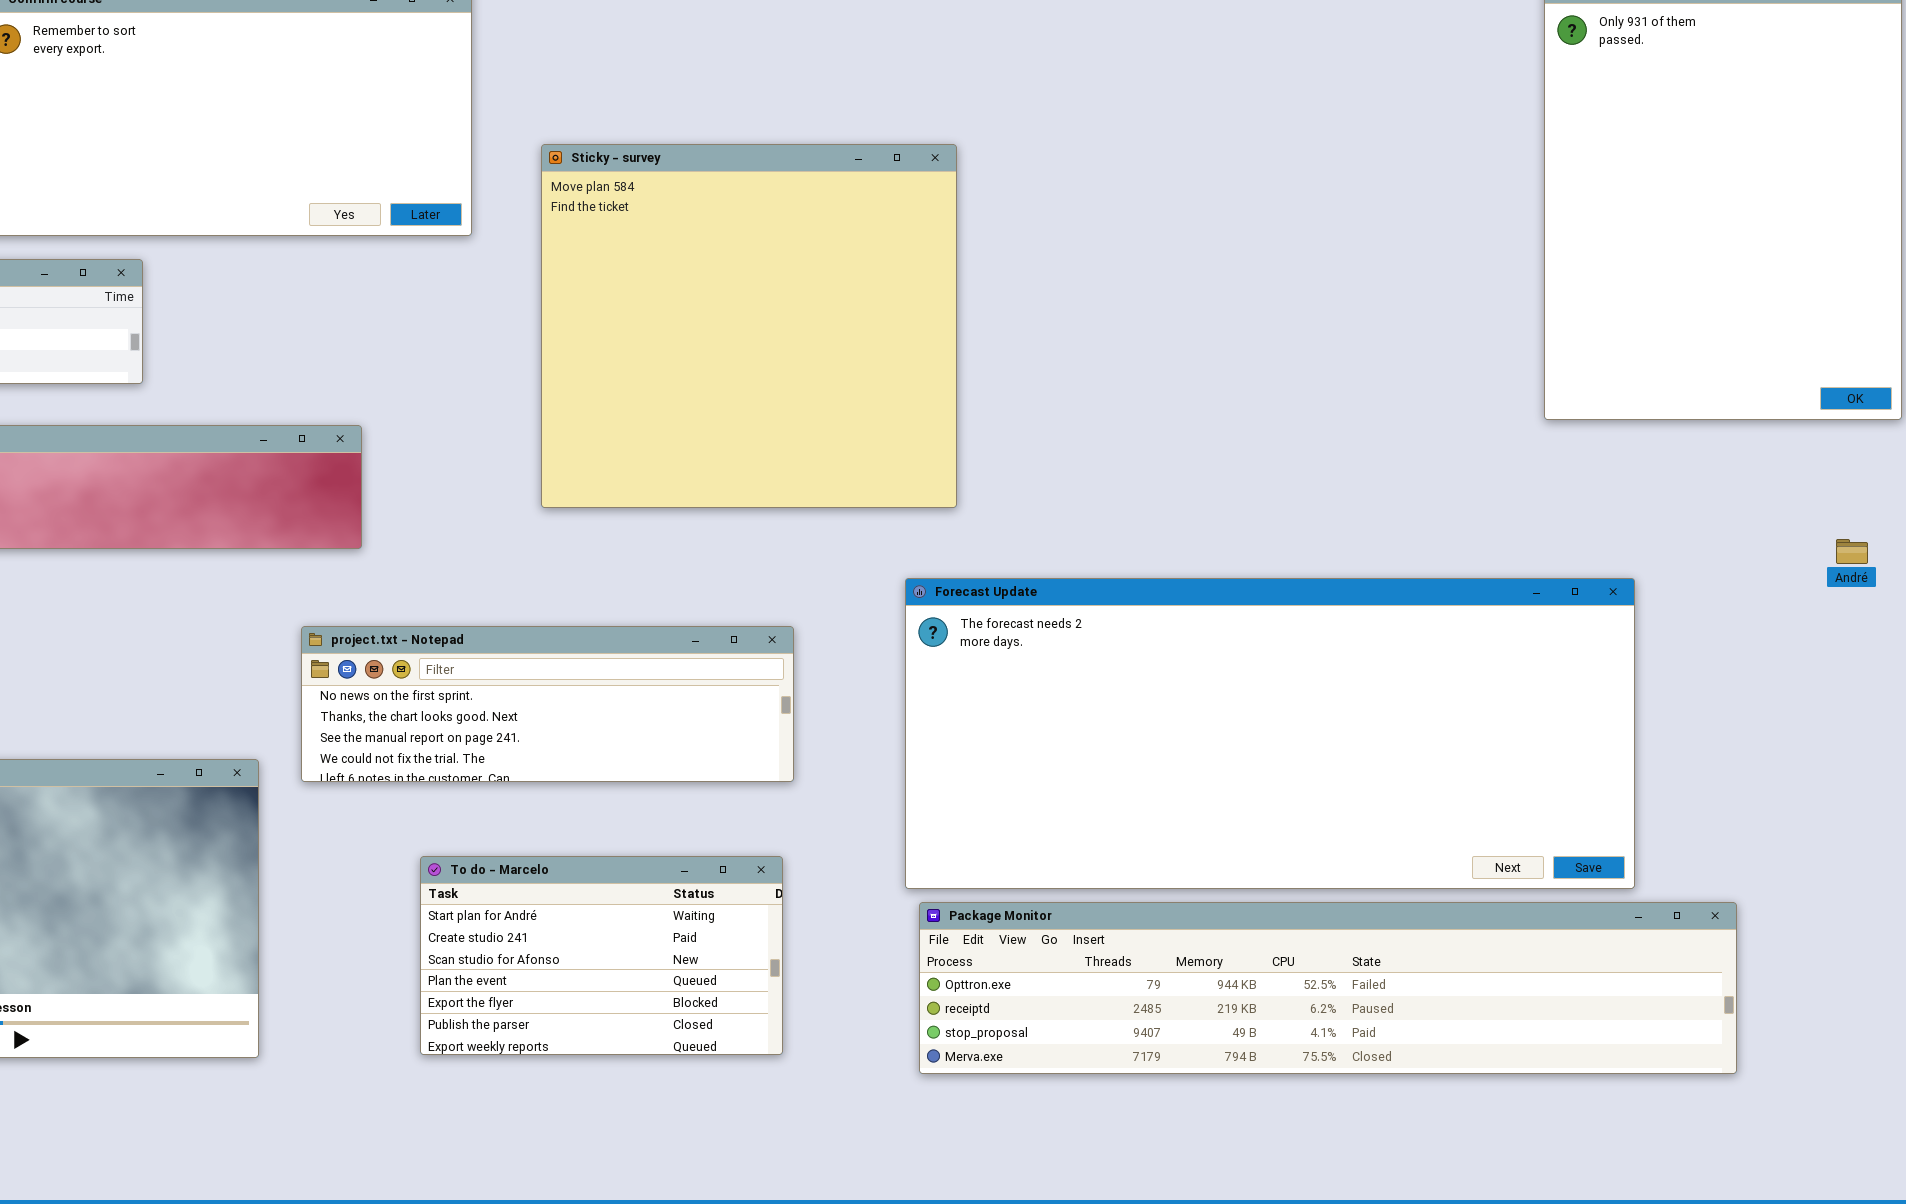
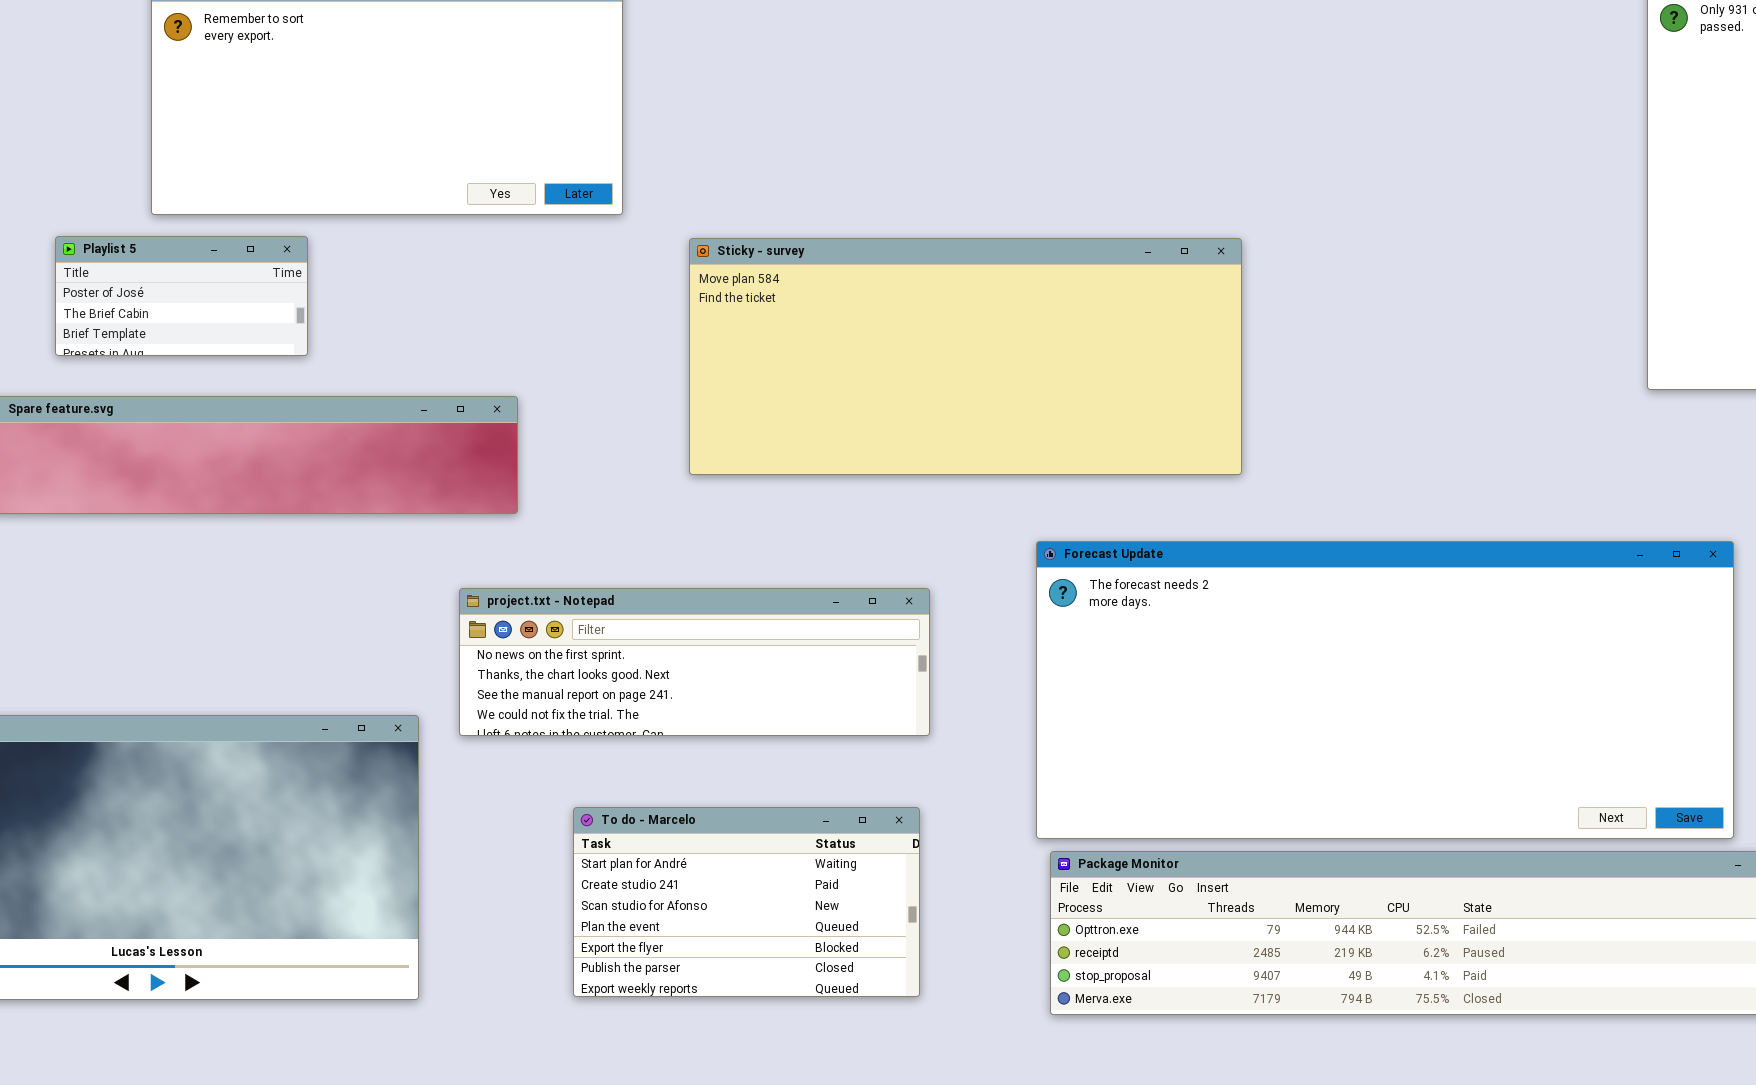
Sticky - survey: [541,144,957,508] -> [689,238,1242,475], resized

